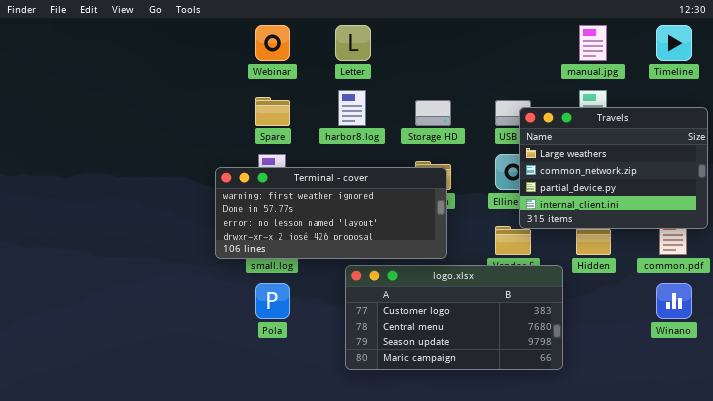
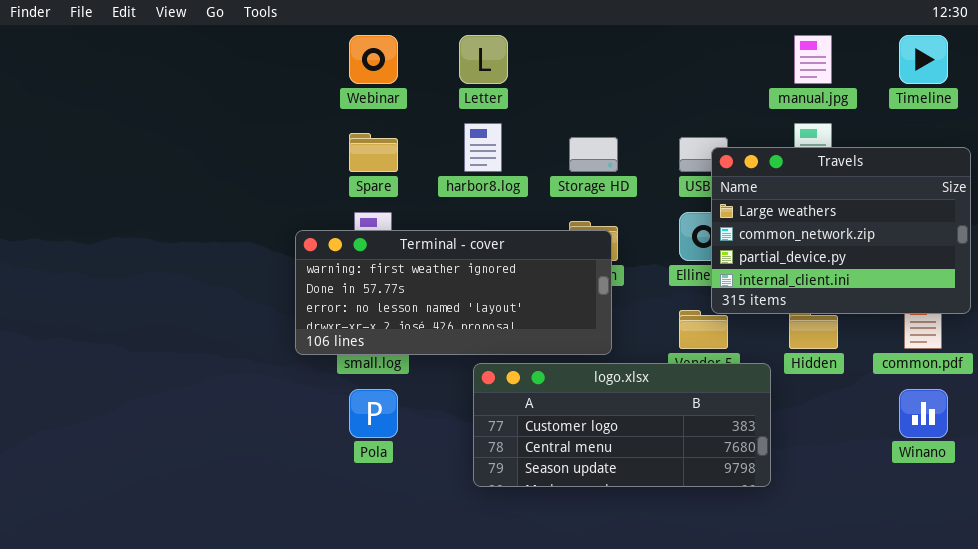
logo.xlsx: [345,265,563,370] -> [473,363,771,487], resized

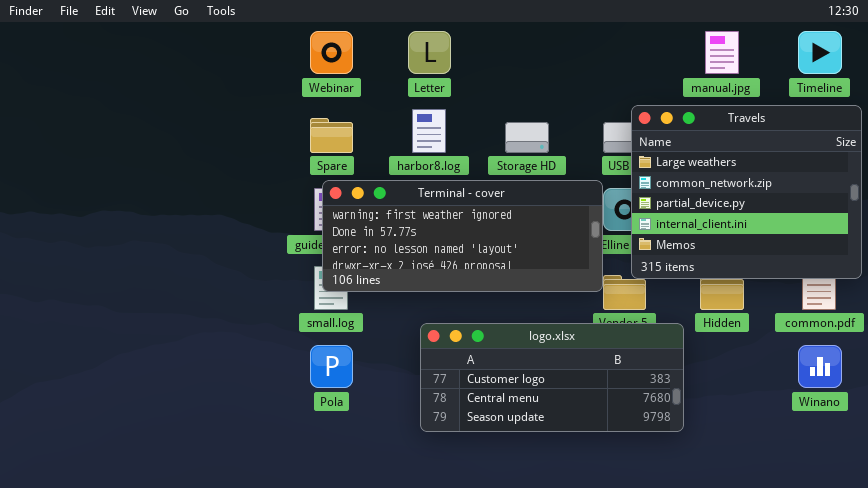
Travels: [711,147,971,314] -> [631,105,862,279], resized
Terminal - cover: [295,230,612,355] -> [322,180,603,292], moved

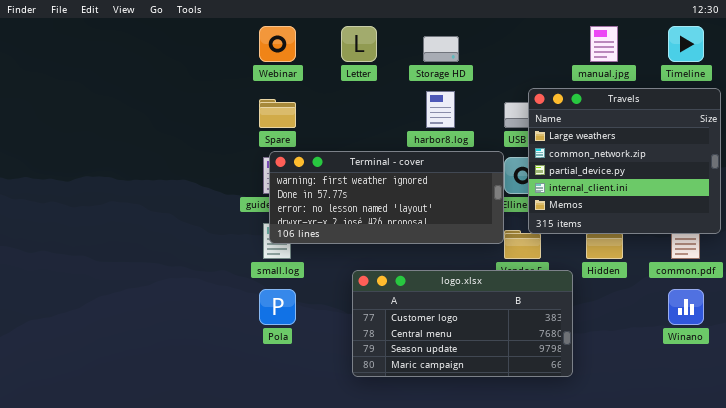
harbor8.log: [412,109,446,153] -> [426,91,455,128], moved
Storage HD: [505,122,549,153] -> [423,36,459,62], moved
logo.xlsx: [420,323,684,432] -> [352,270,573,377], resized

